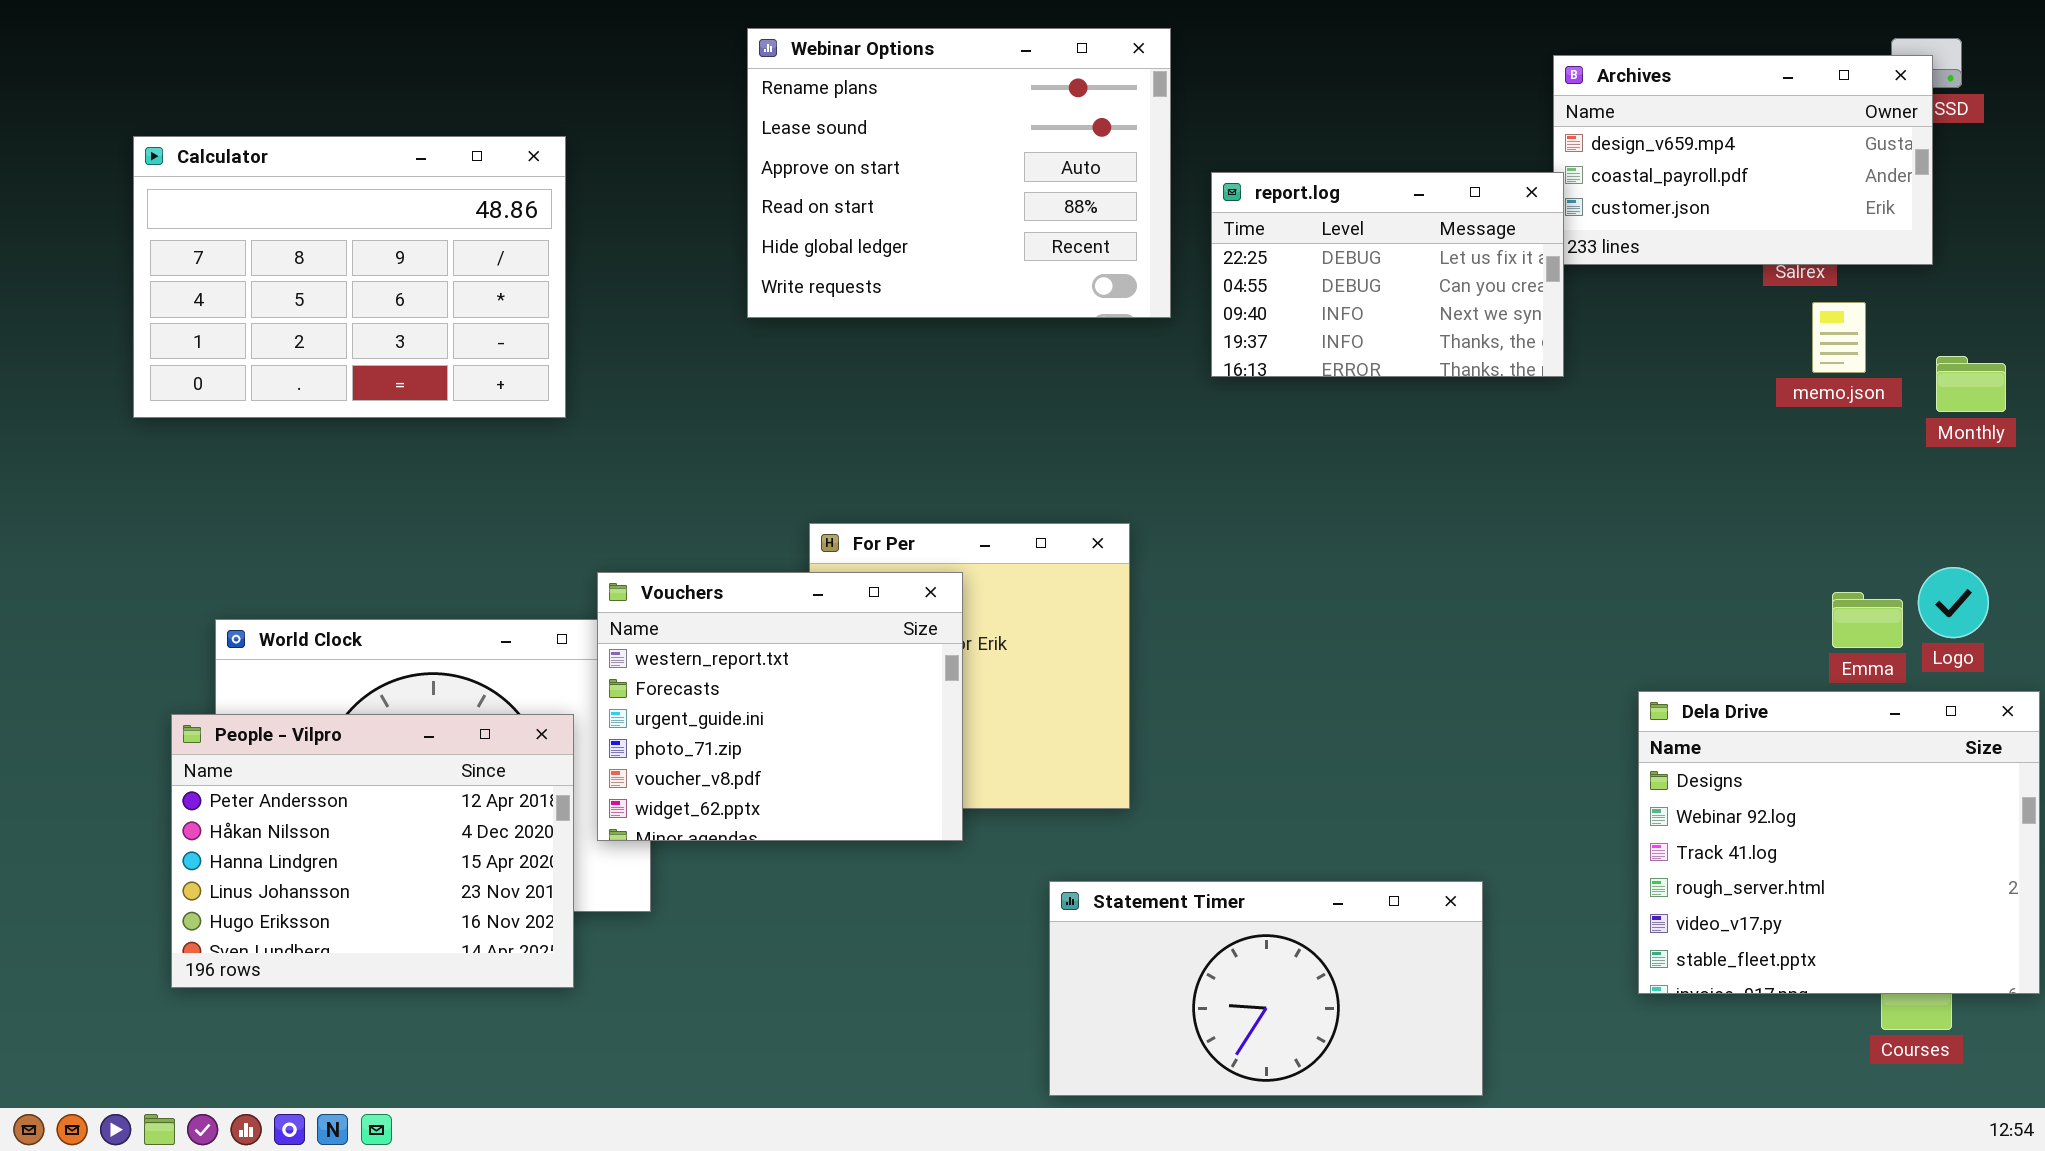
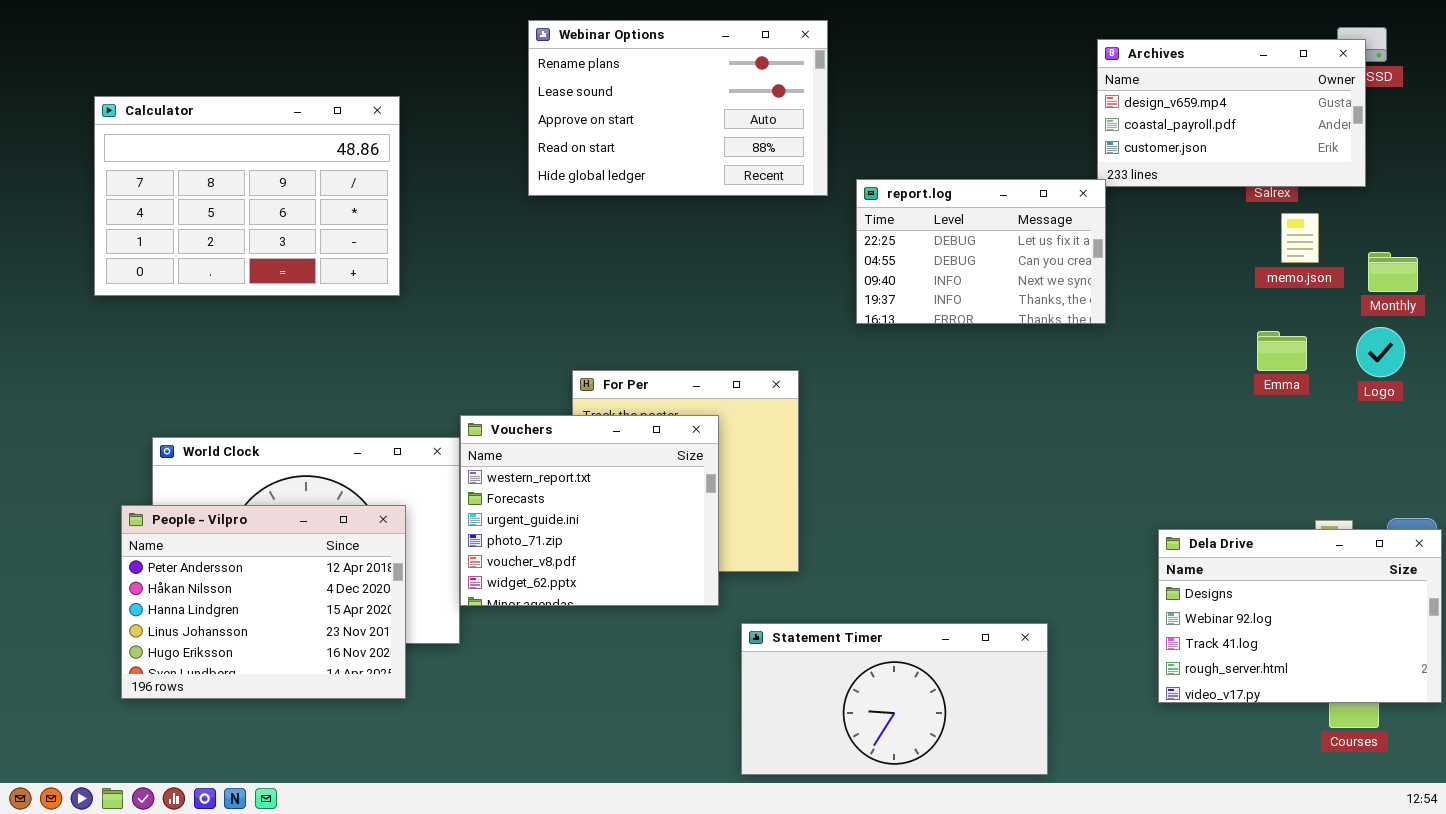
Webinar Options: [747,28,1171,318] -> [528,20,828,196], resized
report.log: [1211,172,1564,377] -> [856,179,1106,324], moved
Logo: [1918,567,1989,638] -> [1356,327,1405,377], moved
Vouchers: [597,572,963,841] -> [460,415,719,606], moved
Emma: [1832,592,1903,648] -> [1257,331,1307,371], moved
Dela Drive: [1638,691,2040,994] -> [1158,529,1442,703], resized

